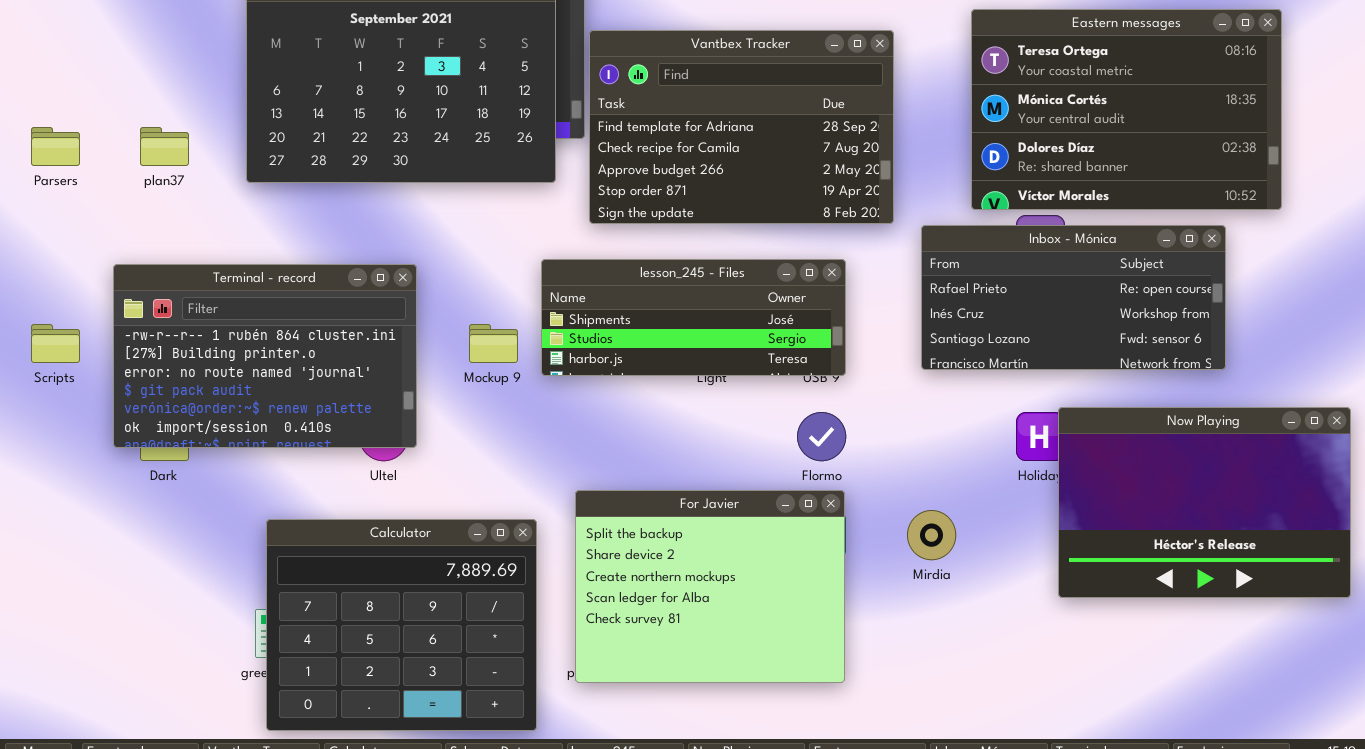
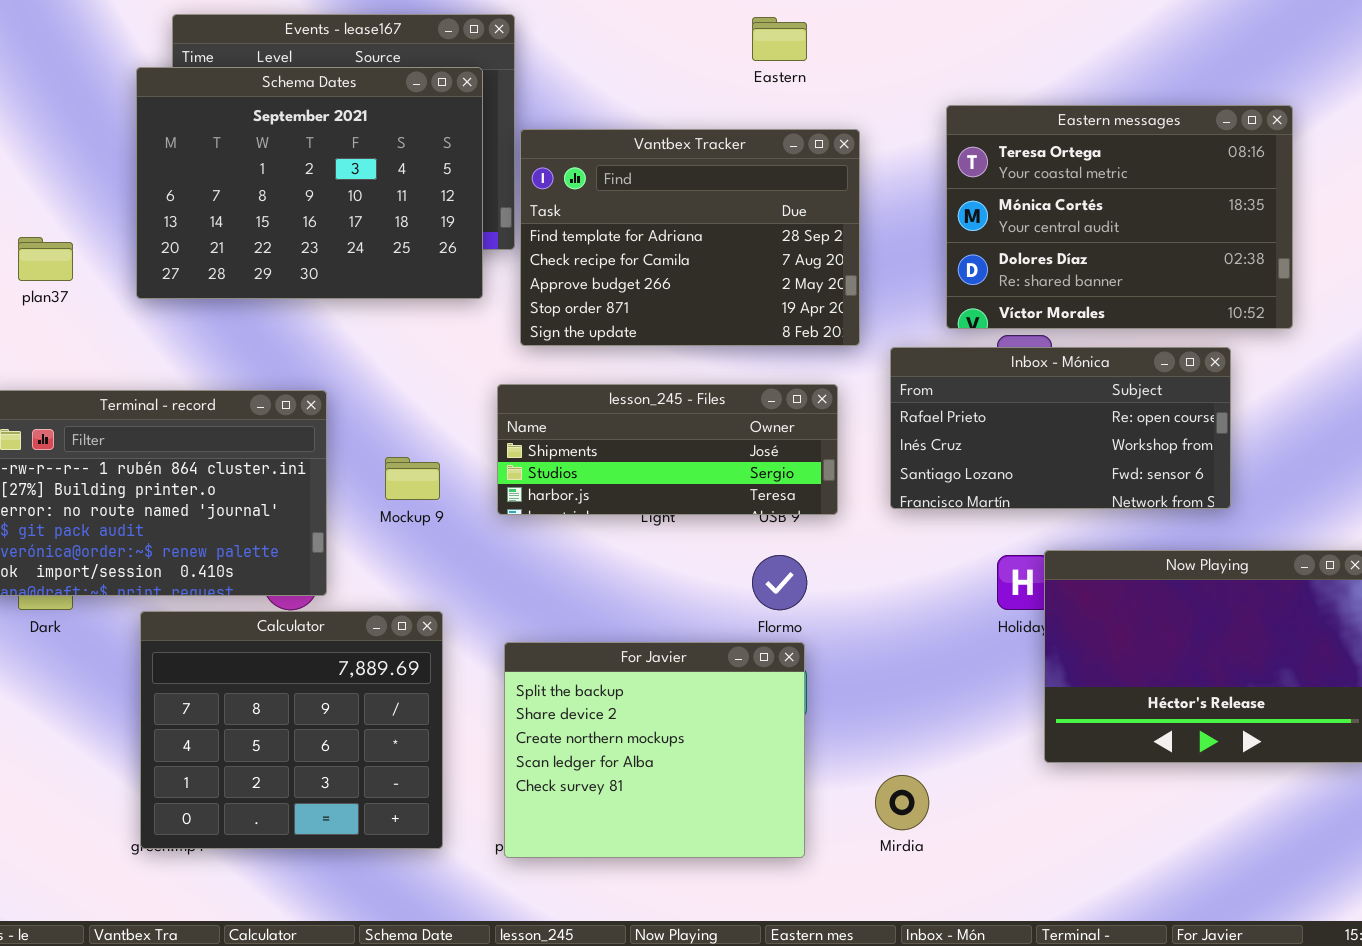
lesson_245 - Files: [541,259,846,376] -> [497,384,838,515], moved
Mirdia: [907,510,956,560] -> [875,775,929,830], moved
Calculator: [266,519,537,731] -> [140,611,443,849], moved

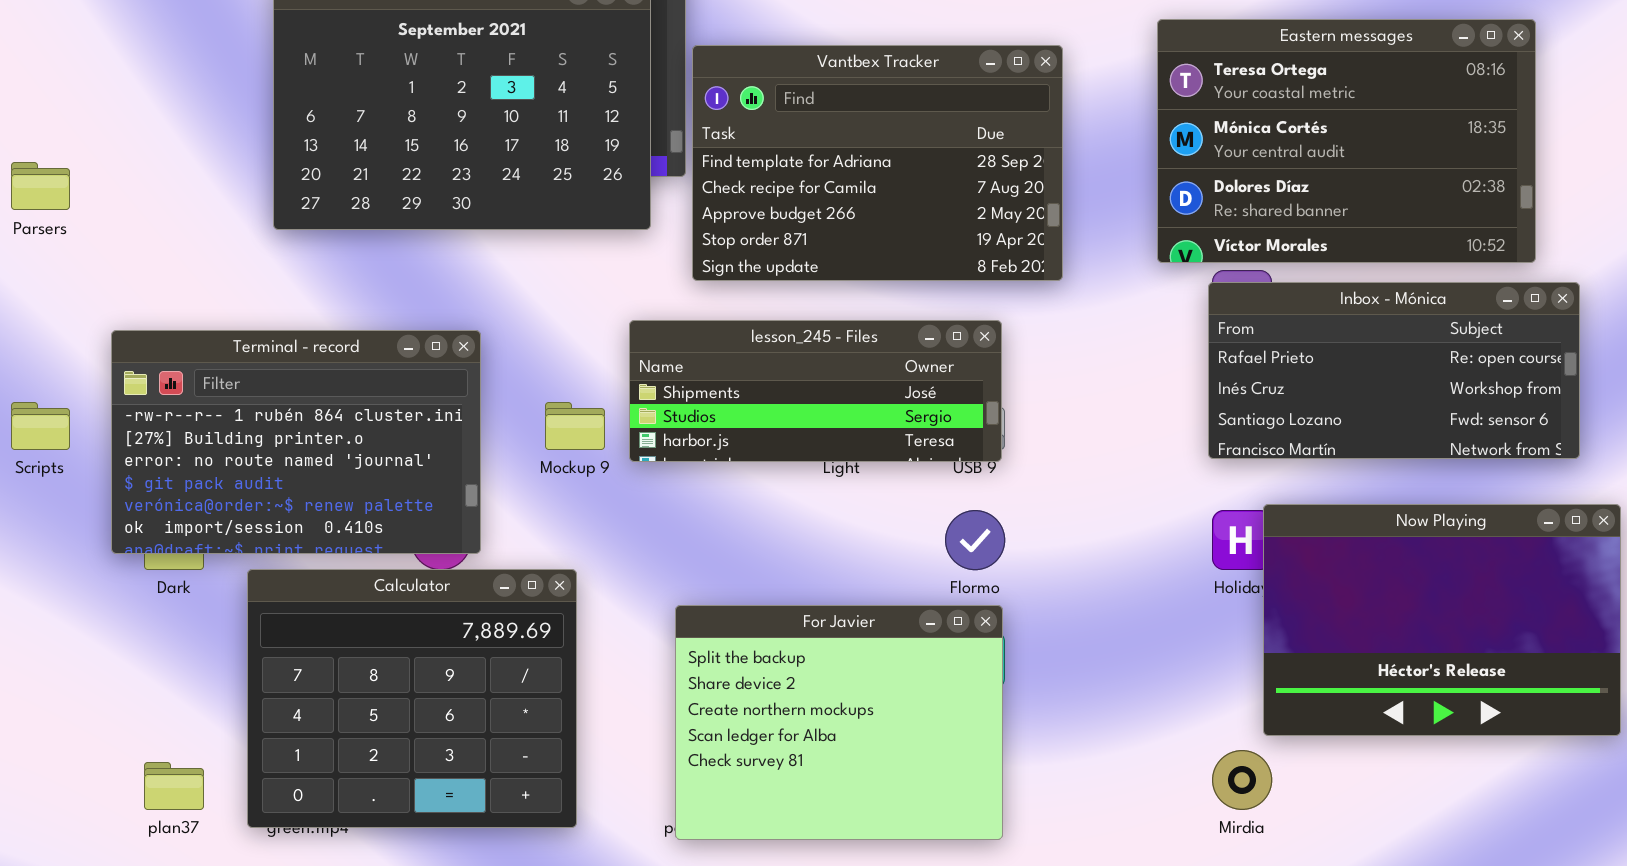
plan37: [18,237,73,281] -> [144,762,204,810], moved
Inbox - Mónica: [890,347,1231,509] -> [1208,282,1580,459], moved
lesson_245 - Files: [497,384,838,515] -> [629,320,1002,462], moved
Calculator: [140,611,443,849] -> [247,569,577,828], moved
Mirdia: [875,775,929,830] -> [1212,750,1272,810], moved

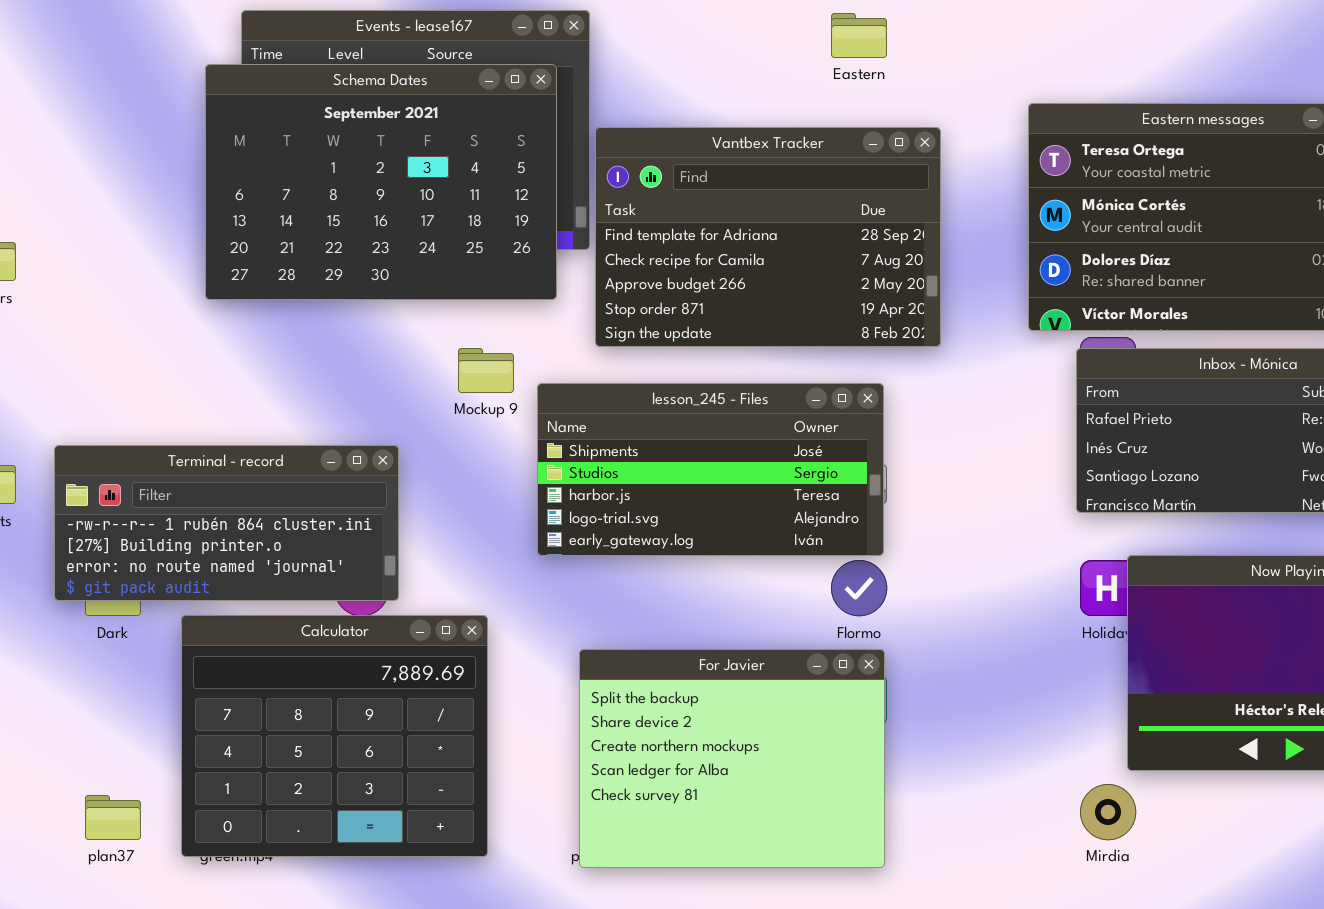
lesson_245 - Files: [629,320,1002,462] -> [537,383,884,556], resized
Terminal - record: [111,330,481,554] -> [54,445,399,601], resized
Mockup 9: [545,402,605,450] -> [458,348,514,393], moved

